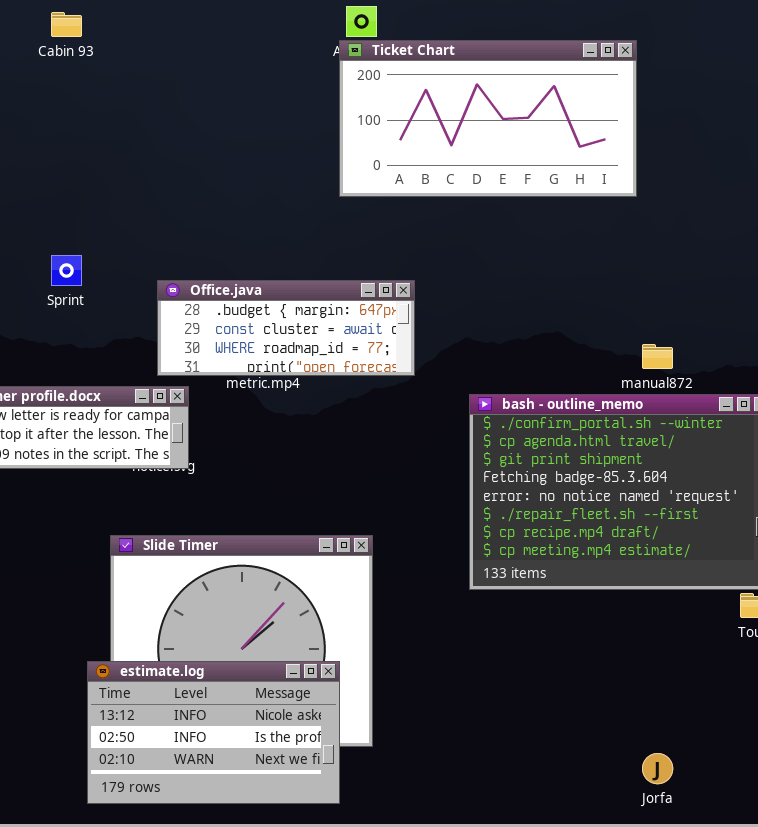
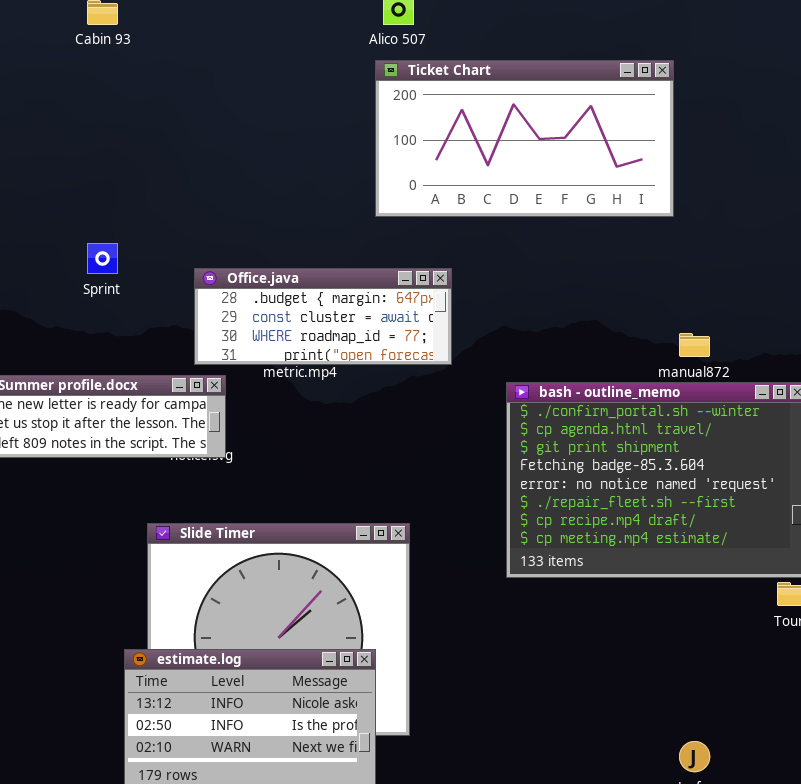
Ticket Chart: [339,40,637,197] -> [375,60,674,217], moved

